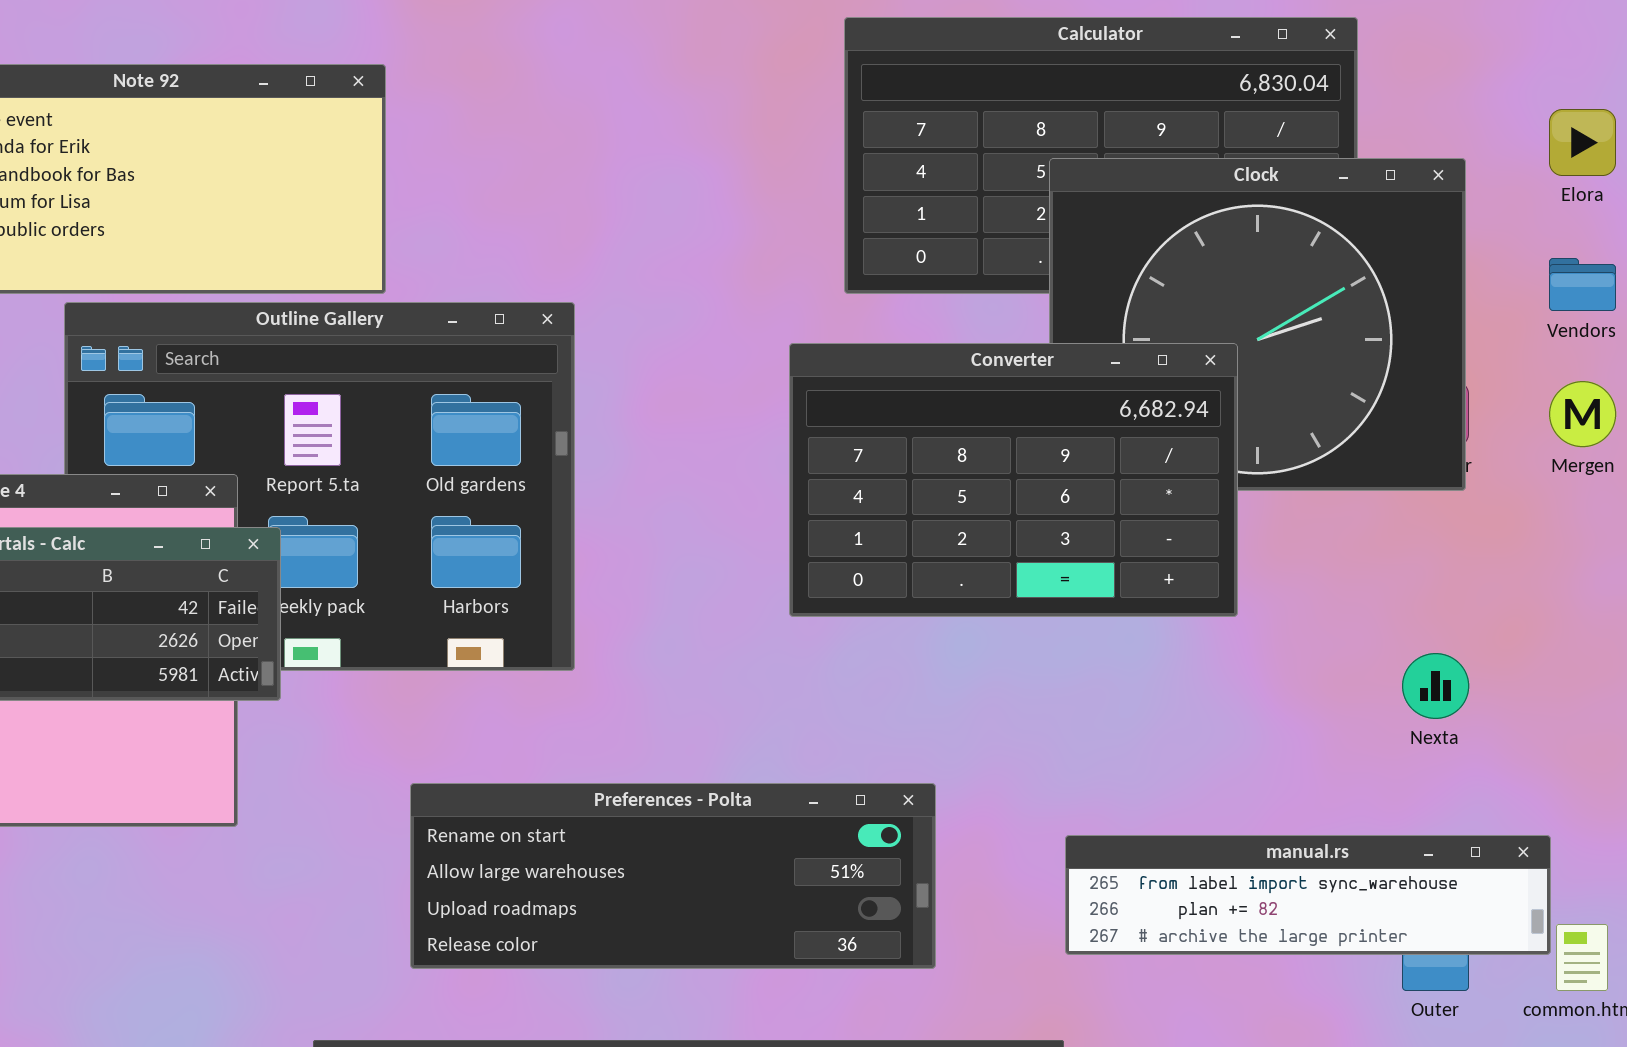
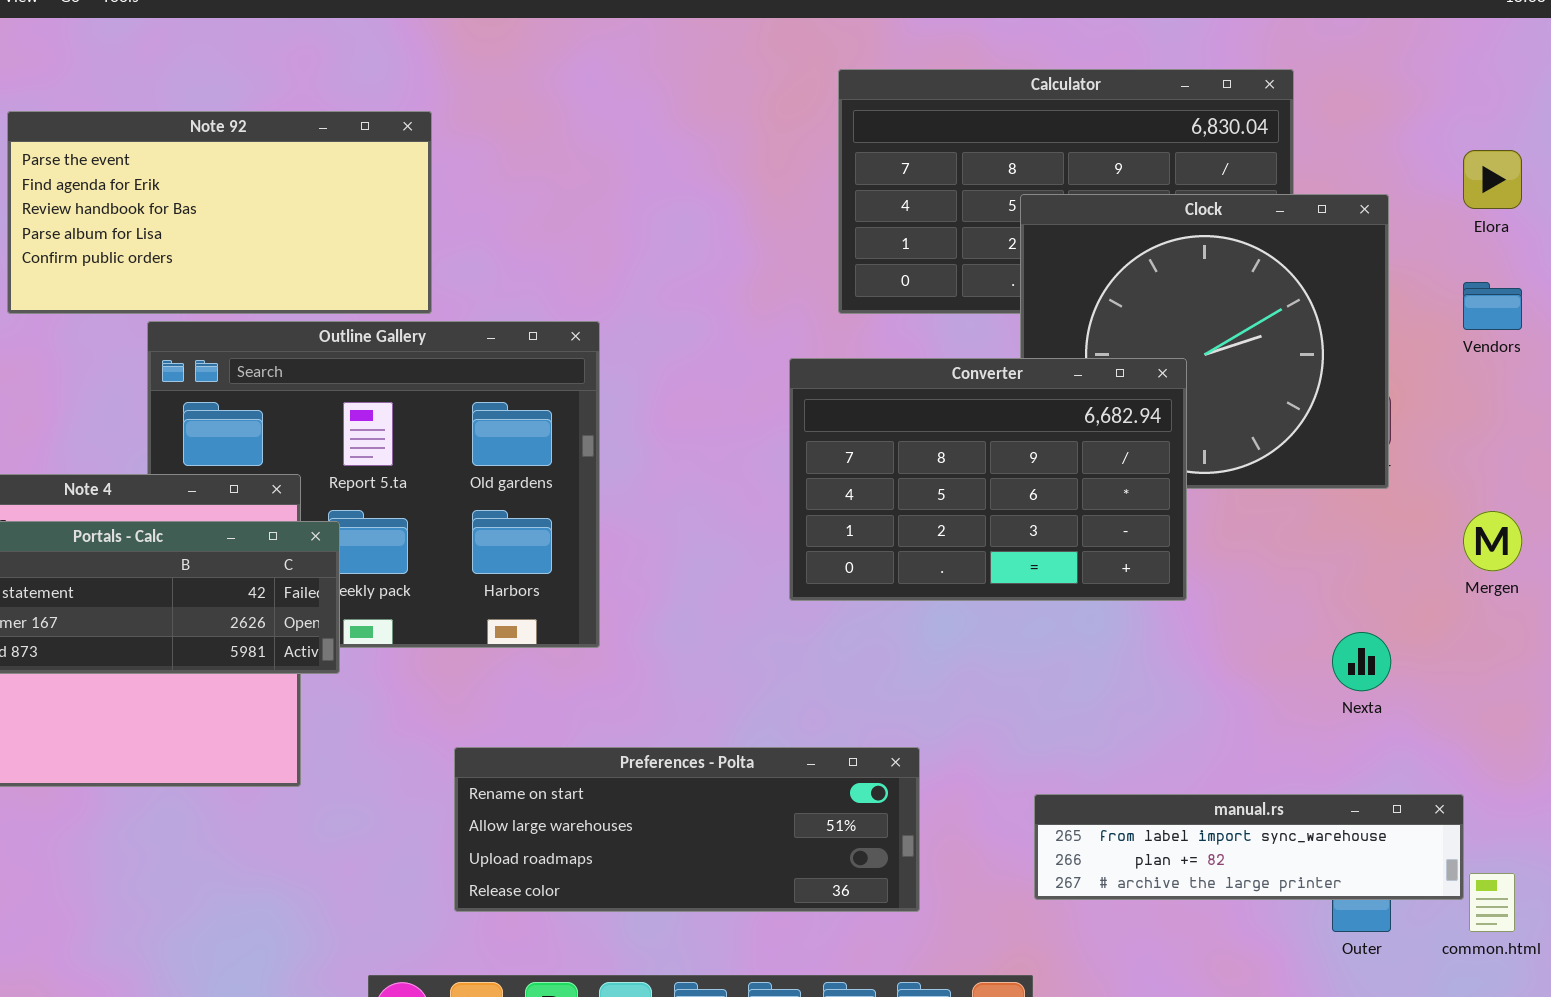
Mergen: [1549,381,1616,447] -> [1463,511,1522,571], moved

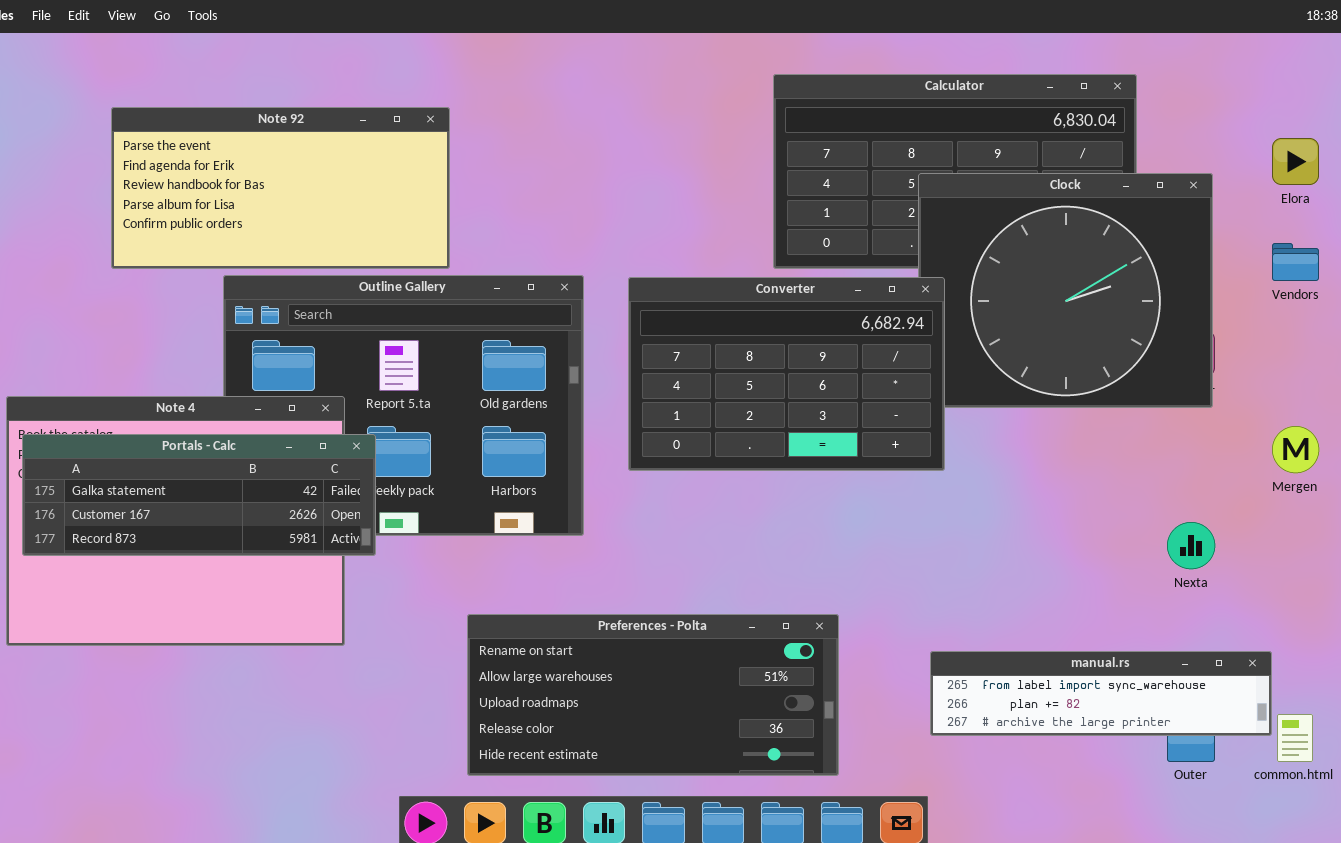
Converter: [789,358,1187,601] -> [628,277,945,471], moved
Preferences - Polta: [454,747,920,912] -> [467,614,839,776], resized

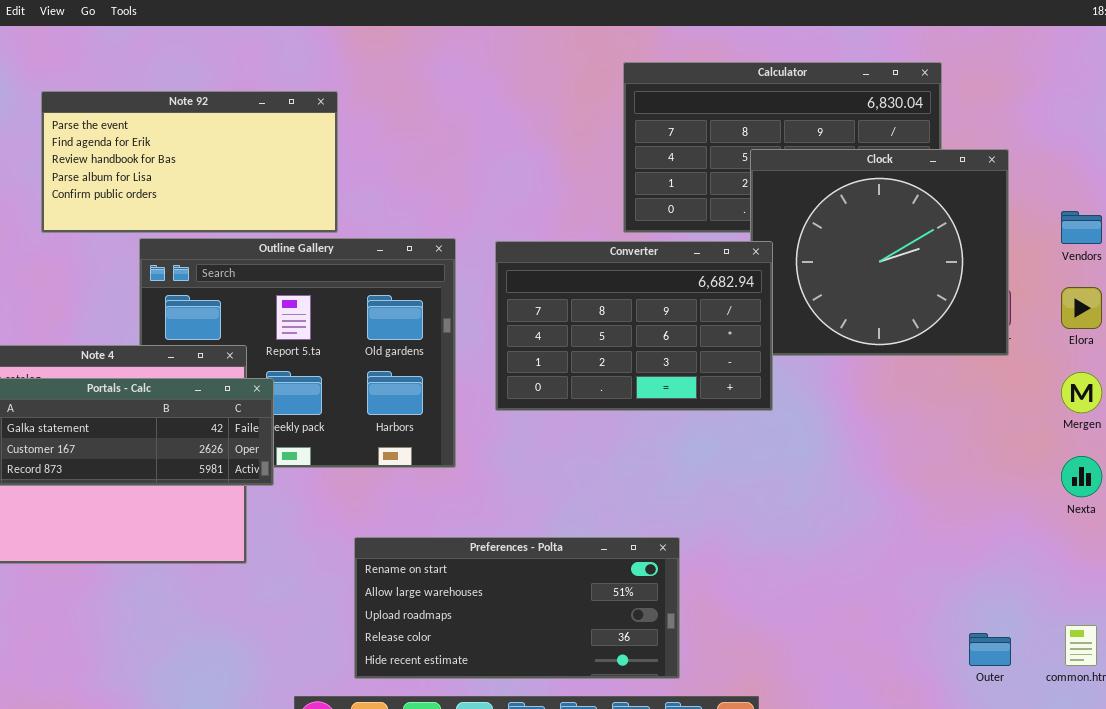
Elora: [1272,138,1319,185] -> [1061,287,1102,329], moved
Nexta: [1167,522,1215,569] -> [1061,456,1102,497], moved
manual.rs: [930,651,1272,736] -> none, closed

